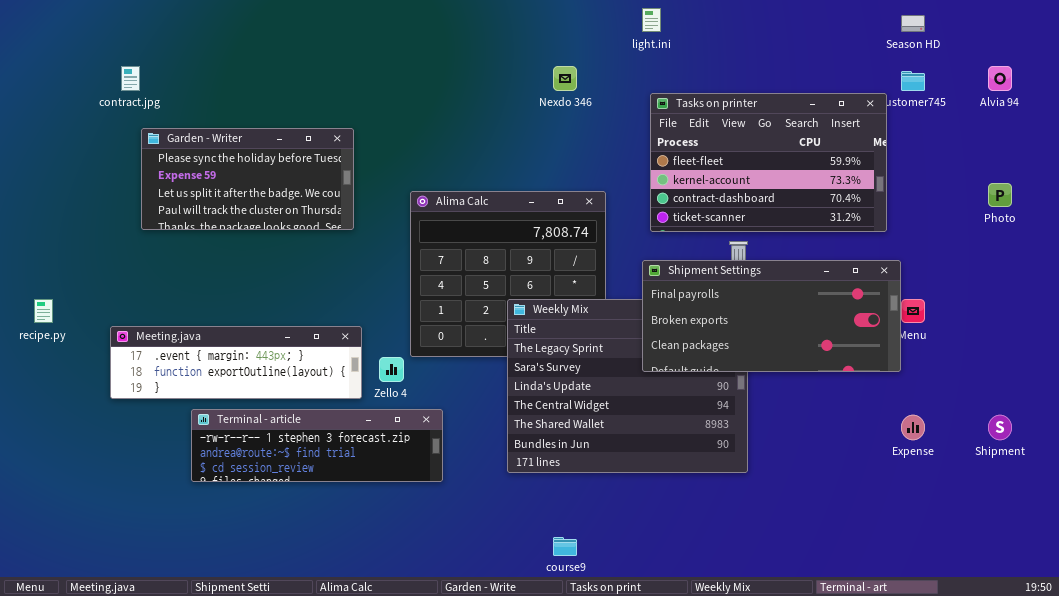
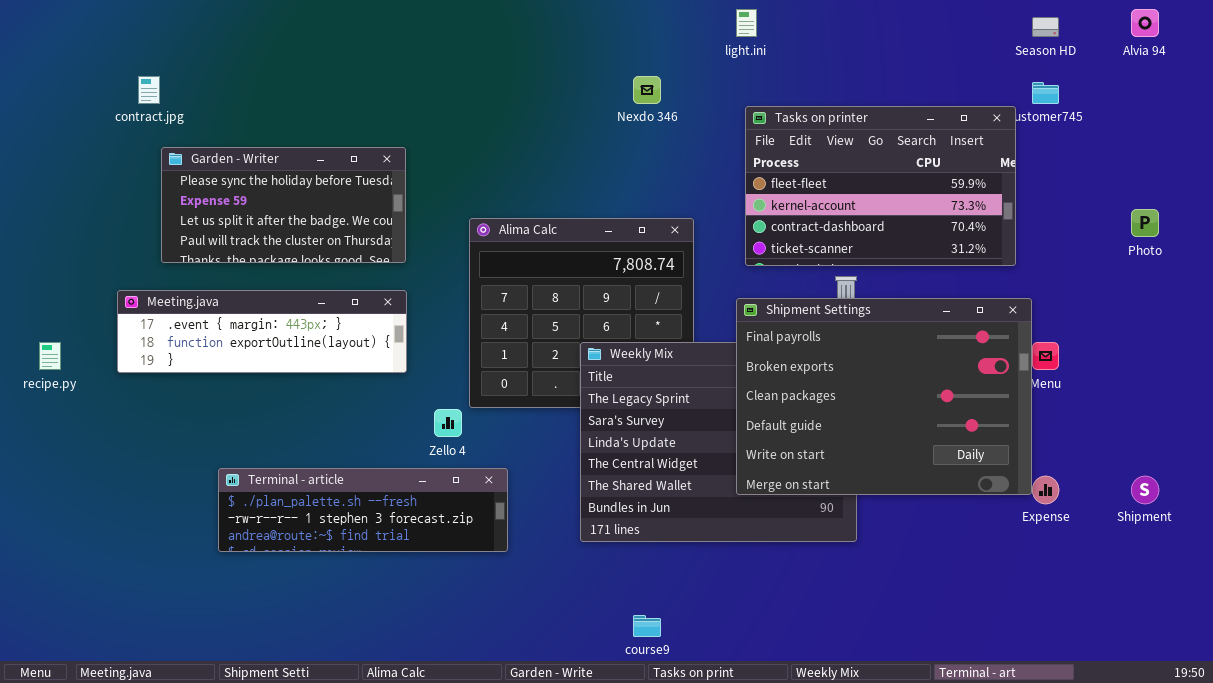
Alvia 94: [988,66,1012,91] -> [1131,9,1159,37], moved
Shipment Settings: [642,260,901,372] -> [736,298,1032,495], resized
Meeting.java: [110,326,362,399] -> [117,290,407,373], moved
Terminal - article: [191,409,443,482] -> [218,468,508,552], scrolled up 1 row

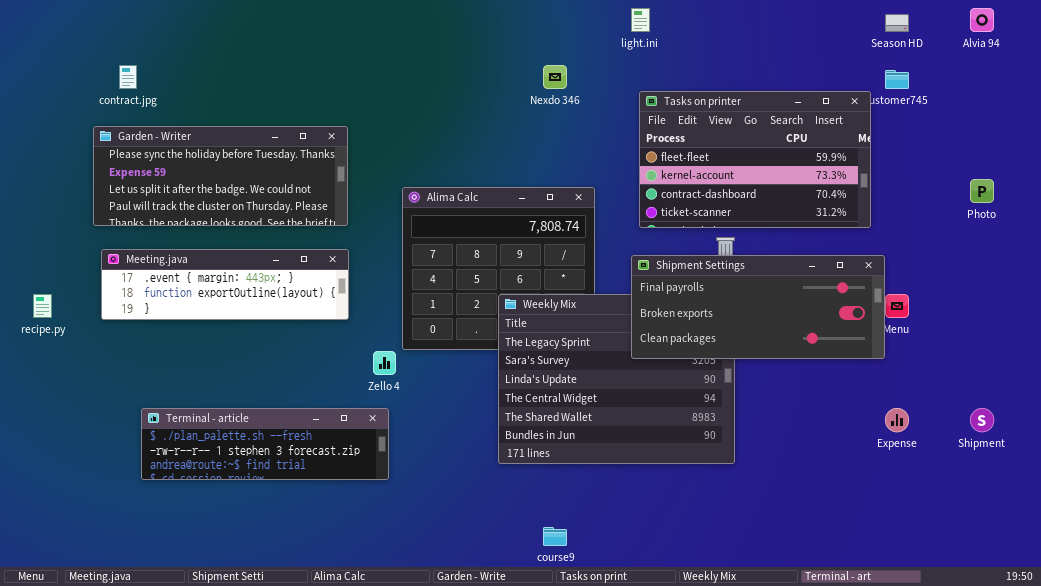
Garden - Writer: [161,147,406,263] -> [93,126,348,226], resized
Shipment Settings: [736,298,1032,495] -> [631,255,885,359], resized
Terminal - article: [218,468,508,552] -> [141,408,389,480], moved

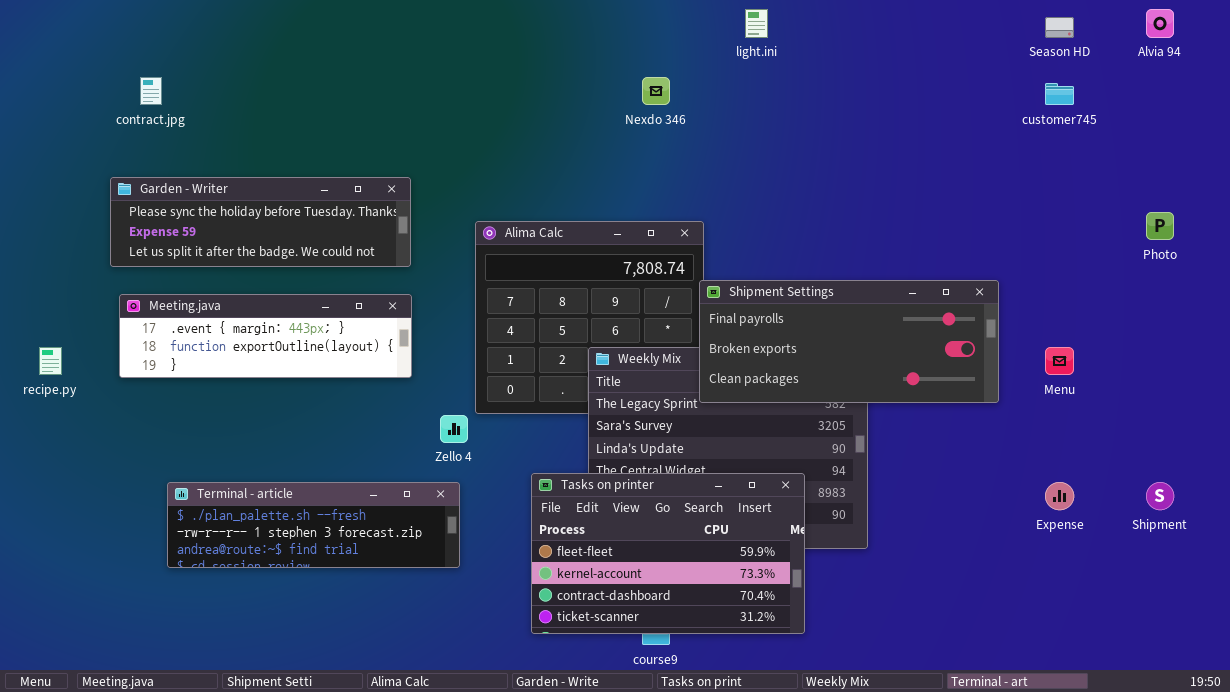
Tasks on printer: [639,91,871,228] -> [531,473,805,634], moved
Garden - Writer: [93,126,348,226] -> [110,177,411,267], resized
Shipment Settings: [631,255,885,359] -> [699,280,999,403], moved

